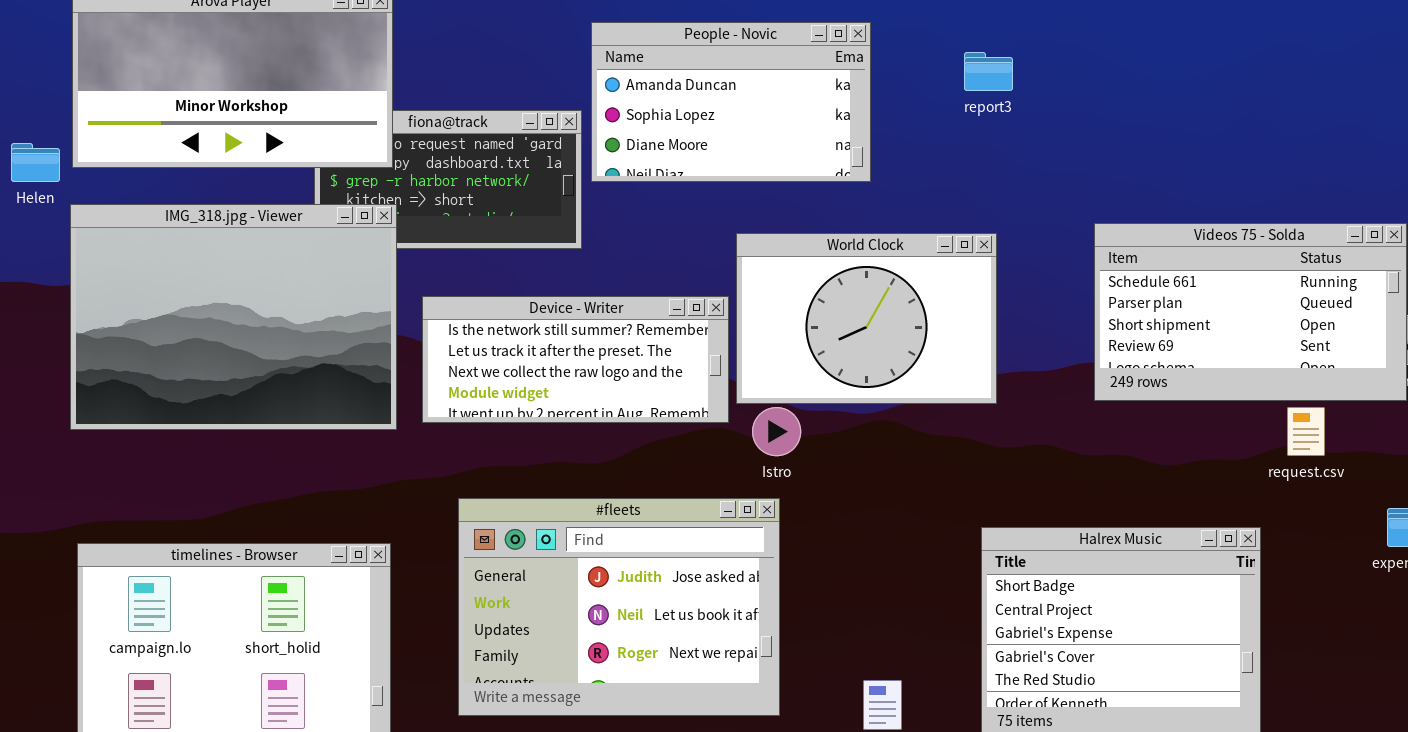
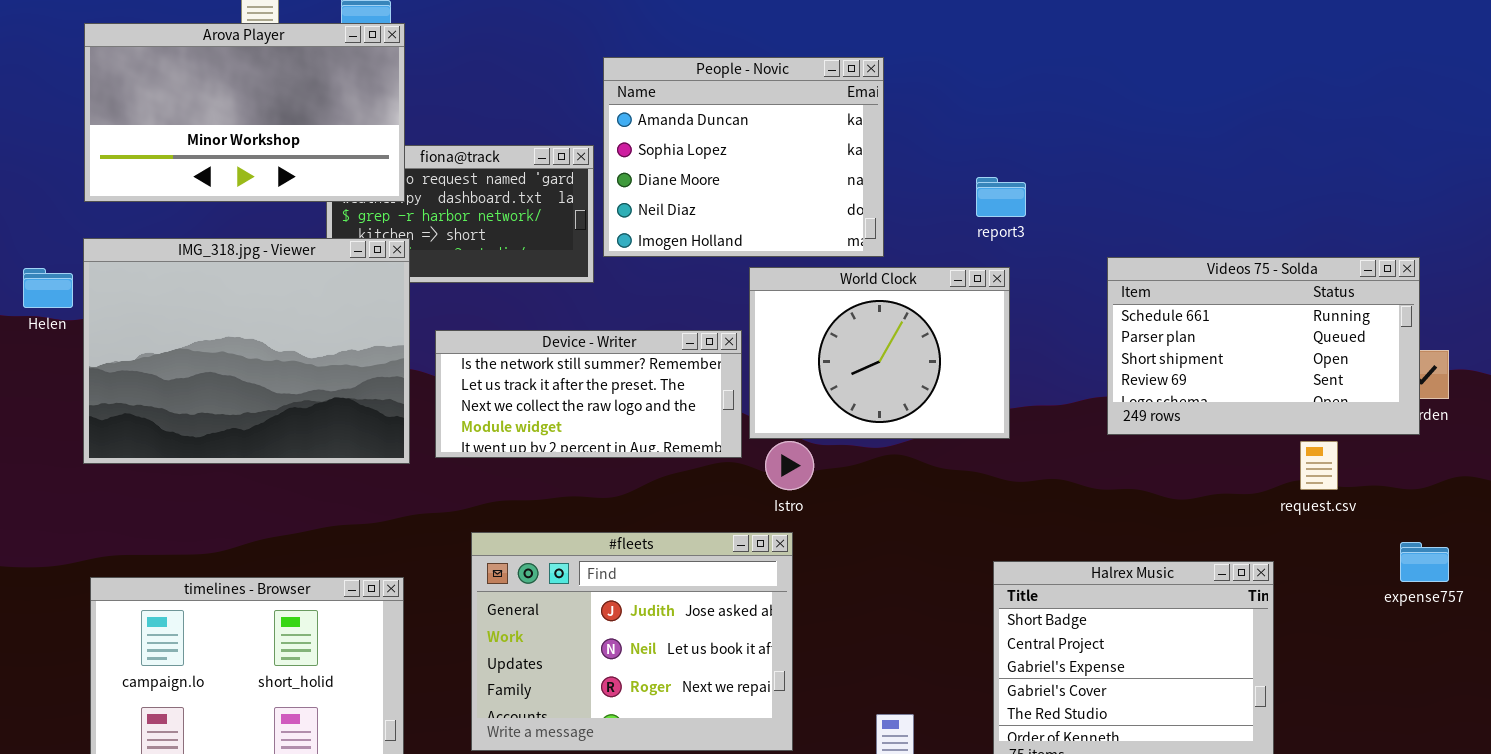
People - Novic: [591,22,871,182] -> [603,57,884,257], resized
report3: [964,52,1013,91] -> [976,177,1026,217], moved
Helen: [11,143,60,182] -> [23,268,73,308], moved

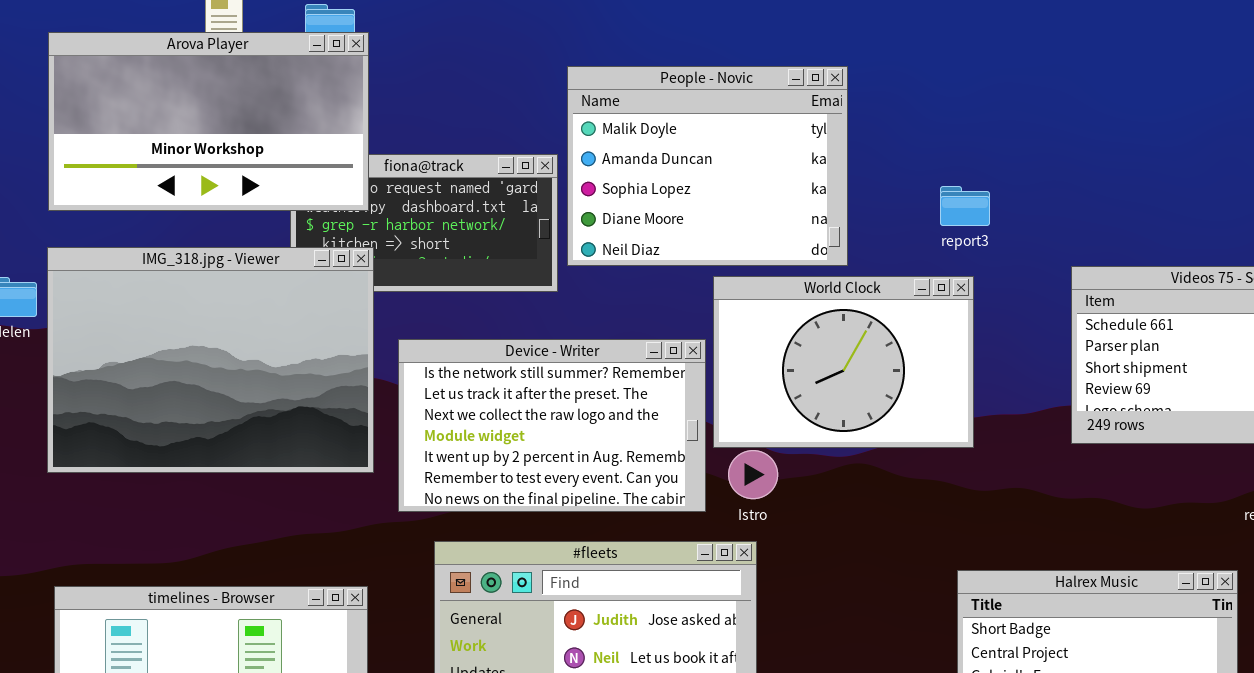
People - Novic: [603,57,884,257] -> [567,66,848,266], scrolled up 1 row
Device - Writer: [435,330,742,458] -> [398,339,706,512], resized

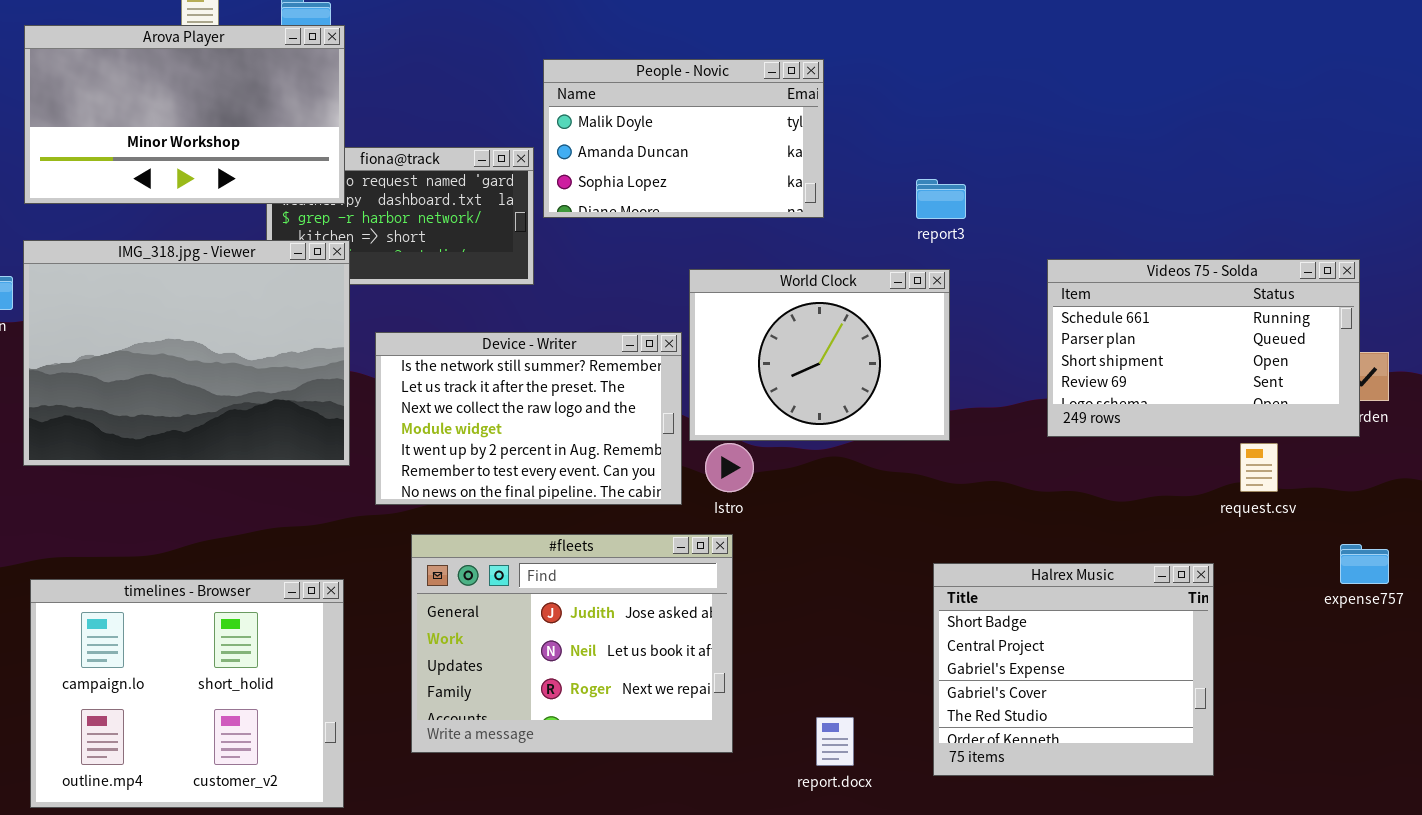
People - Novic: [567,66,848,266] -> [543,59,824,218], resized

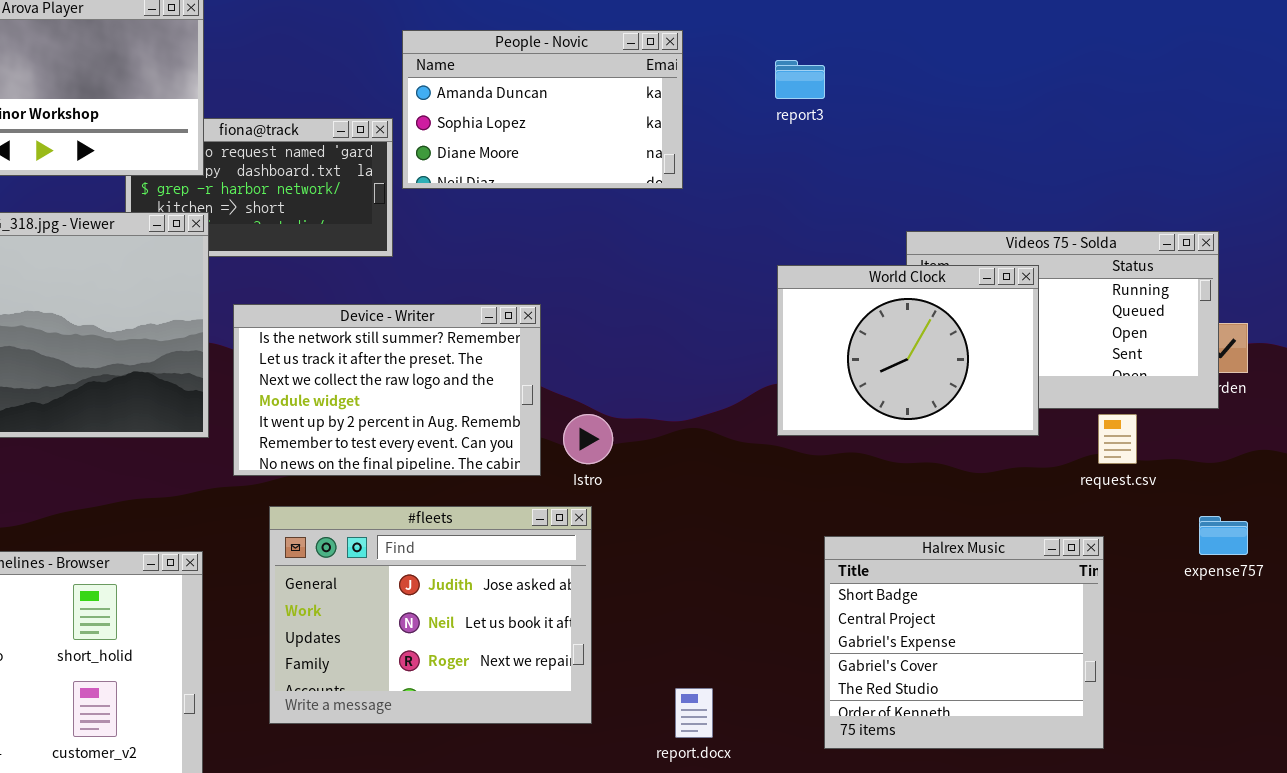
People - Novic: [543,59,824,218] -> [402,30,683,189], scrolled down 1 row
report3: [916,179,966,219] -> [775,60,825,99], moved
World Clock: [689,269,950,441] -> [777,265,1039,436], moved
Halrex Music: [933,563,1214,776] -> [824,536,1104,749], moved

